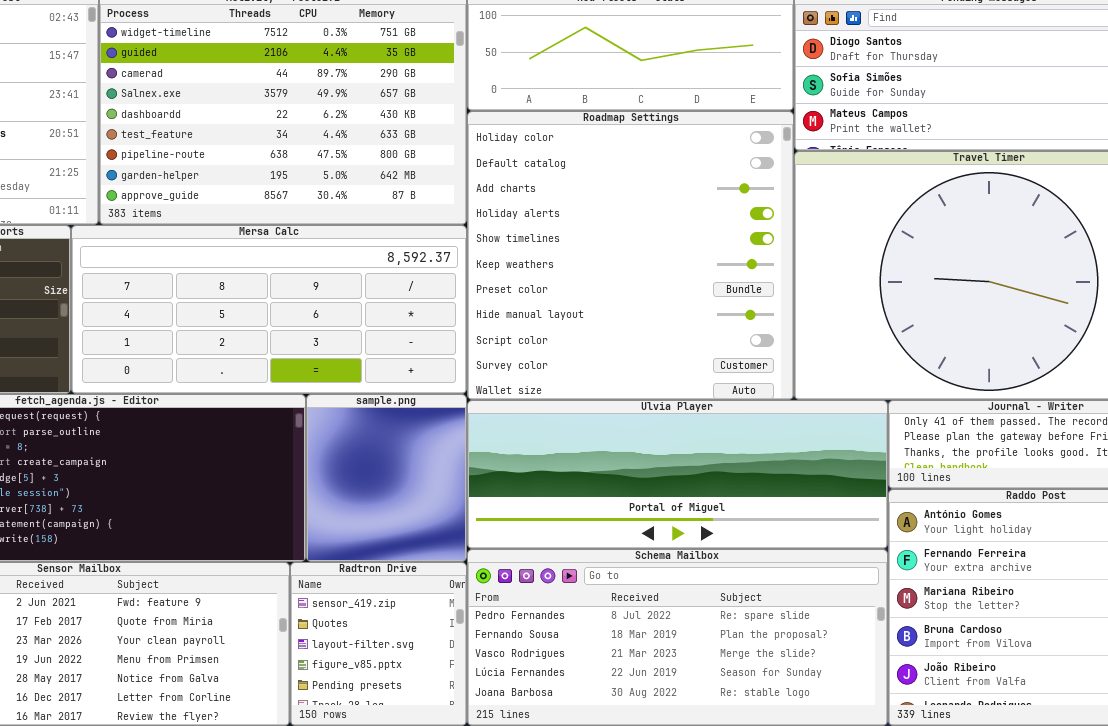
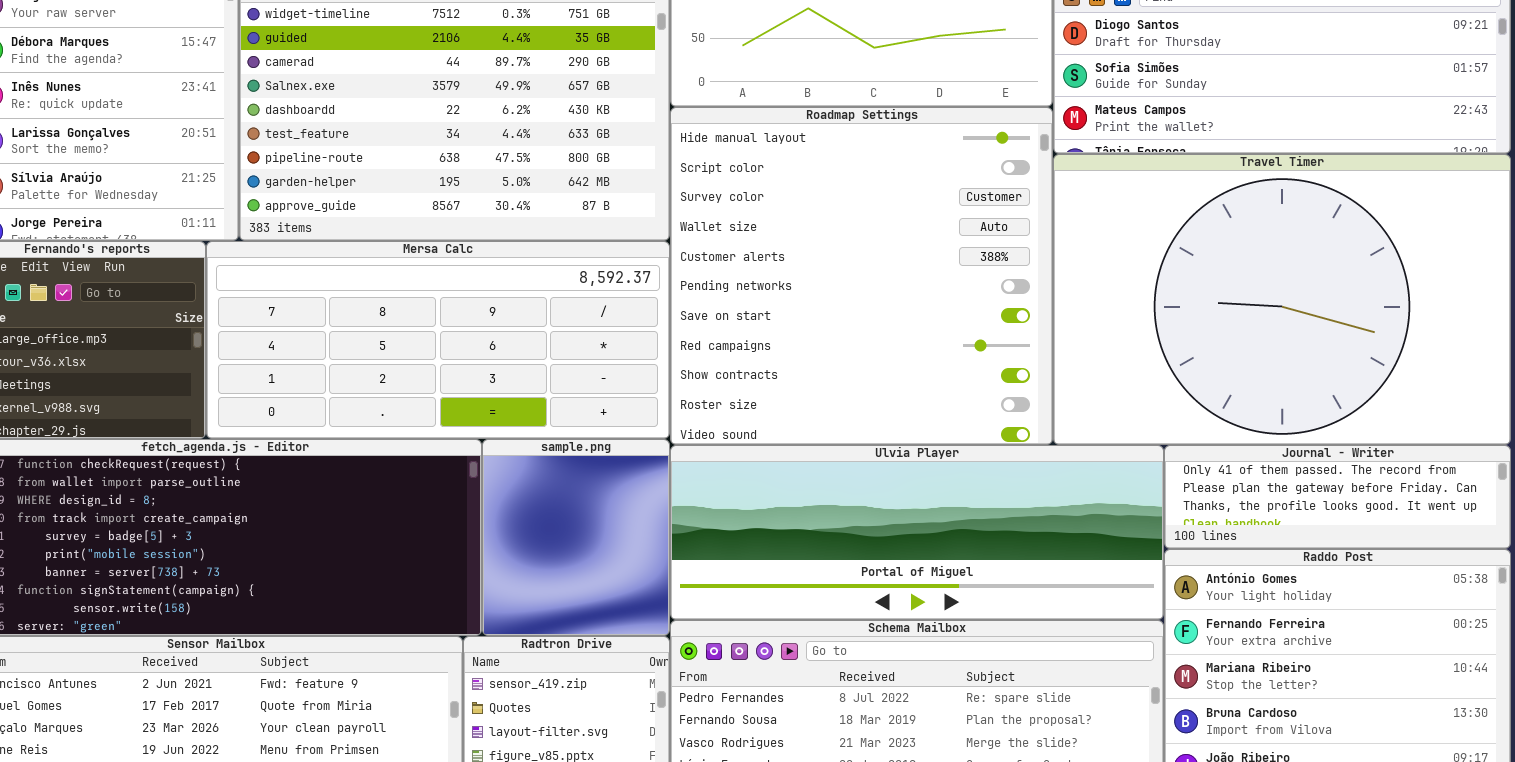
Roadmap Settings: [467,111,794,400] -> [670,107,1053,445], scrolled down 7 rows

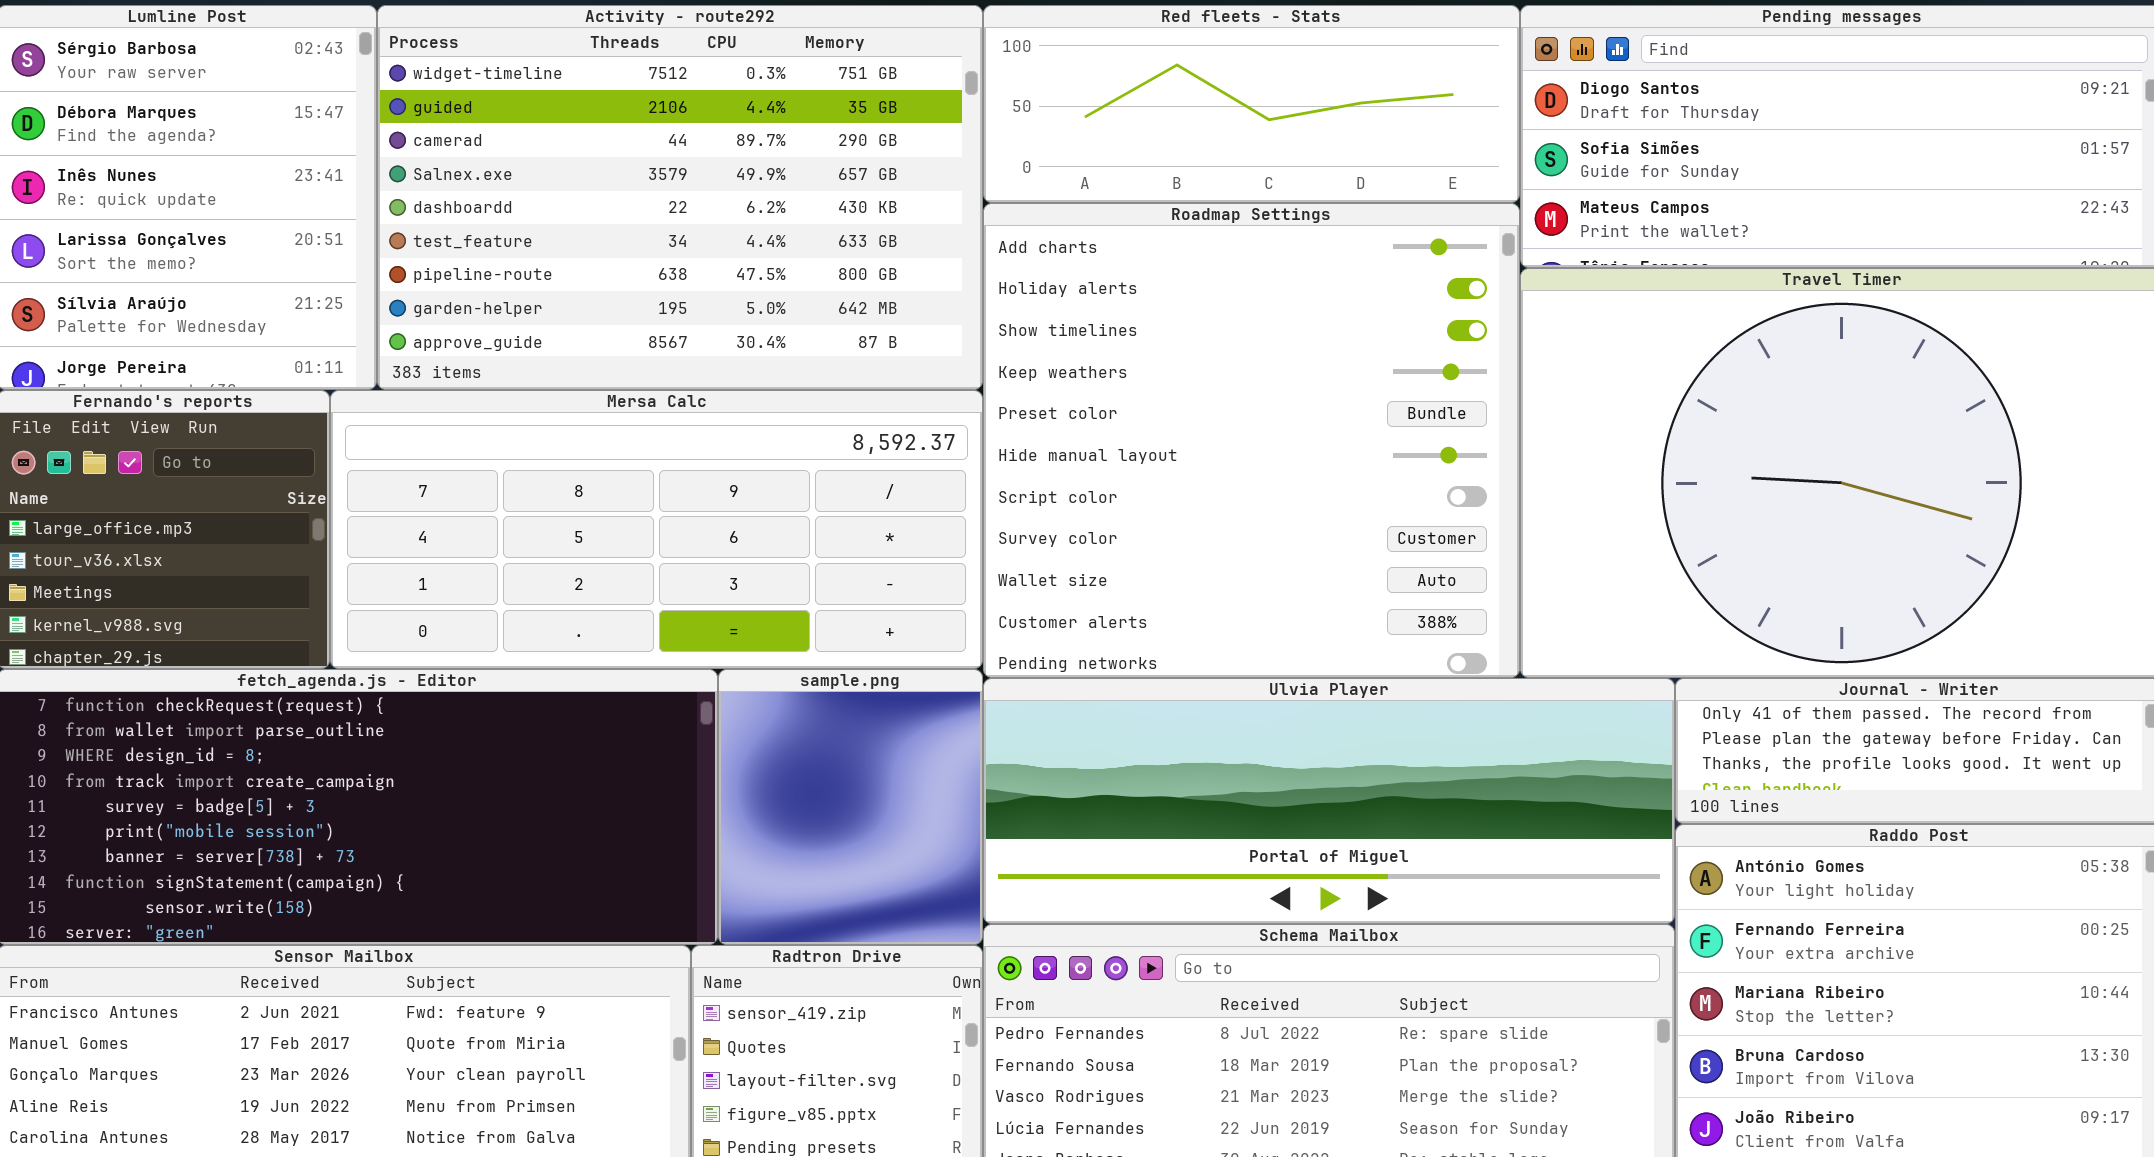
Roadmap Settings: [670,107,1053,445] -> [983,203,1520,678], scrolled up 5 rows

